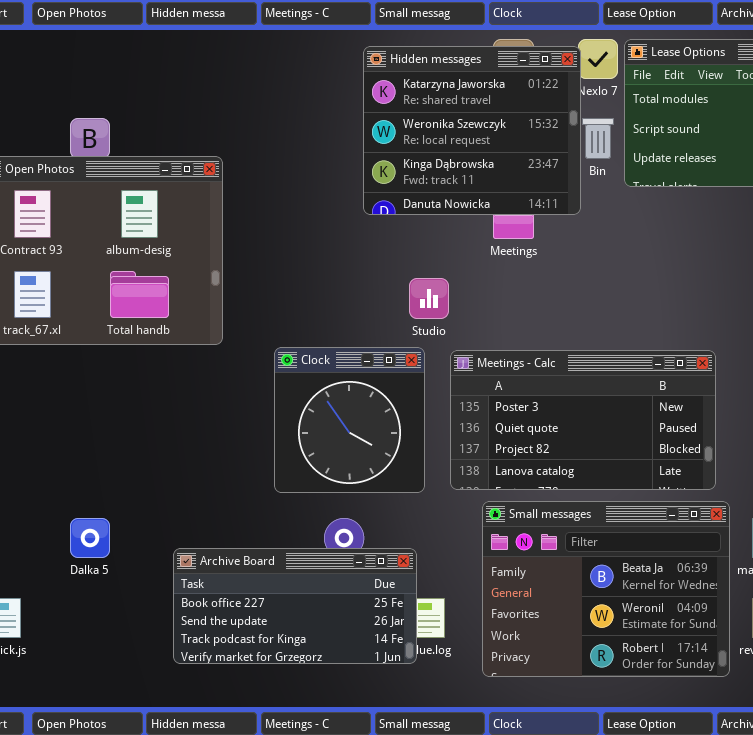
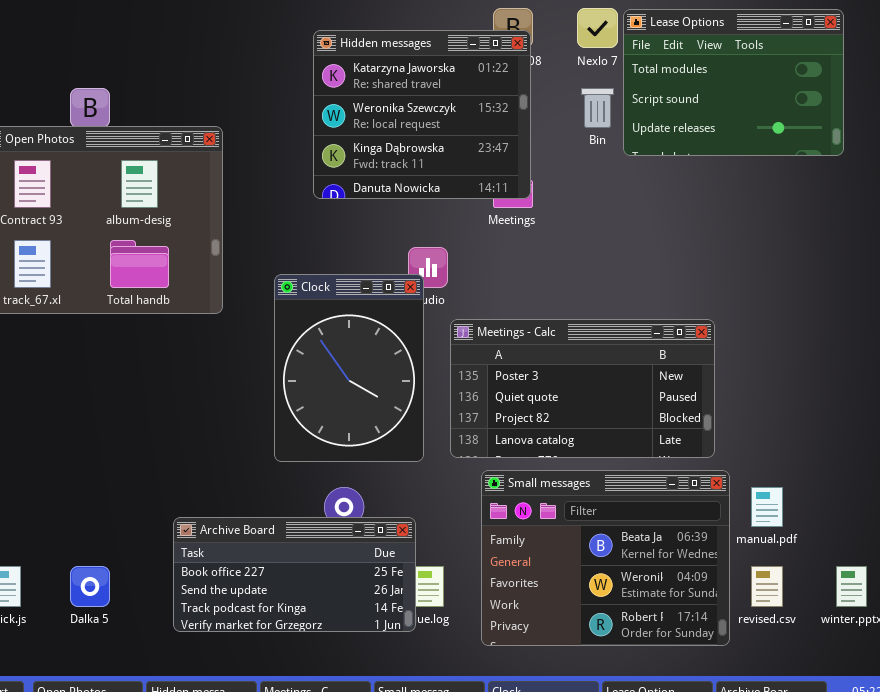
Hidden messages: [363,46,581,215] -> [313,30,531,199], moved
Clock: [274,347,425,493] -> [274,274,424,462], resized
Dalka 5: [70,518,110,558] -> [70,566,110,607], moved

